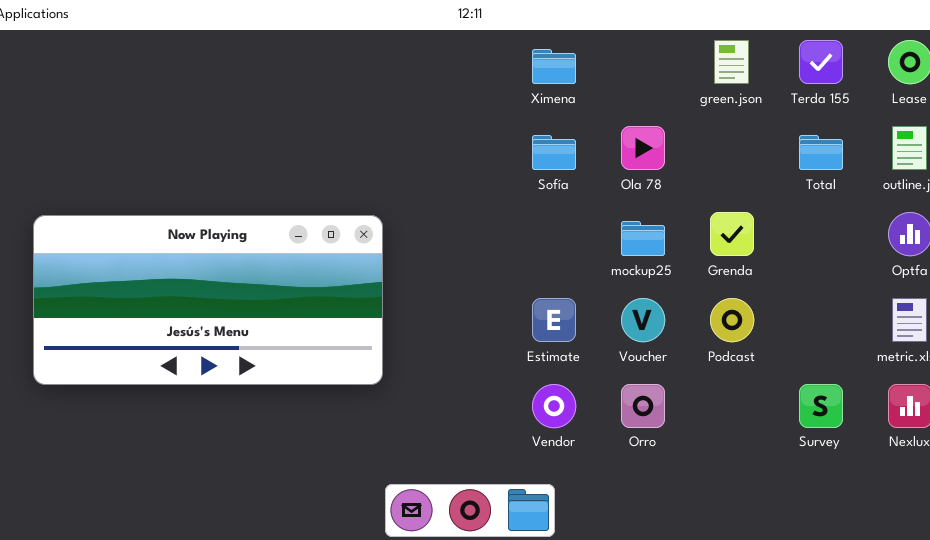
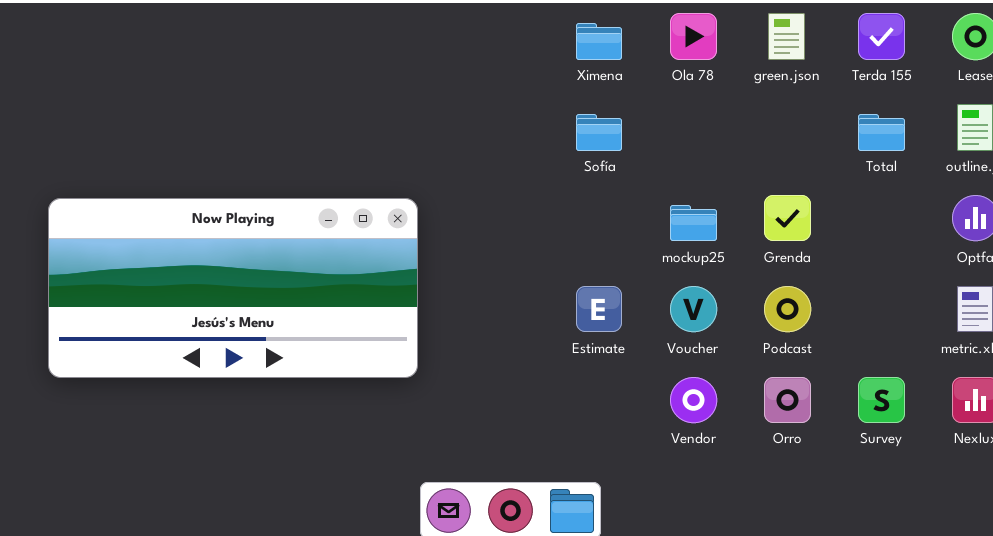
Ola 78: [621,126,665,170] -> [670,13,717,60], moved
Vendor: [532,384,576,428] -> [670,377,717,423], moved
Orro: [621,384,665,428] -> [764,377,811,423], moved

